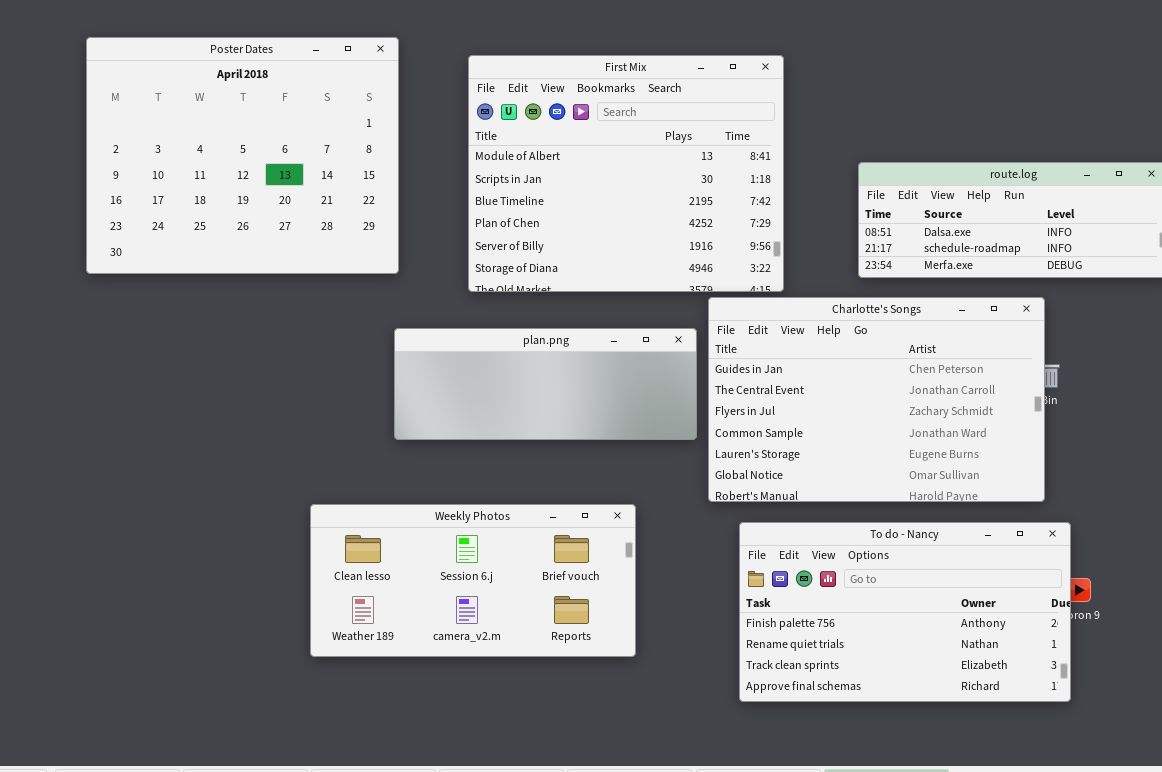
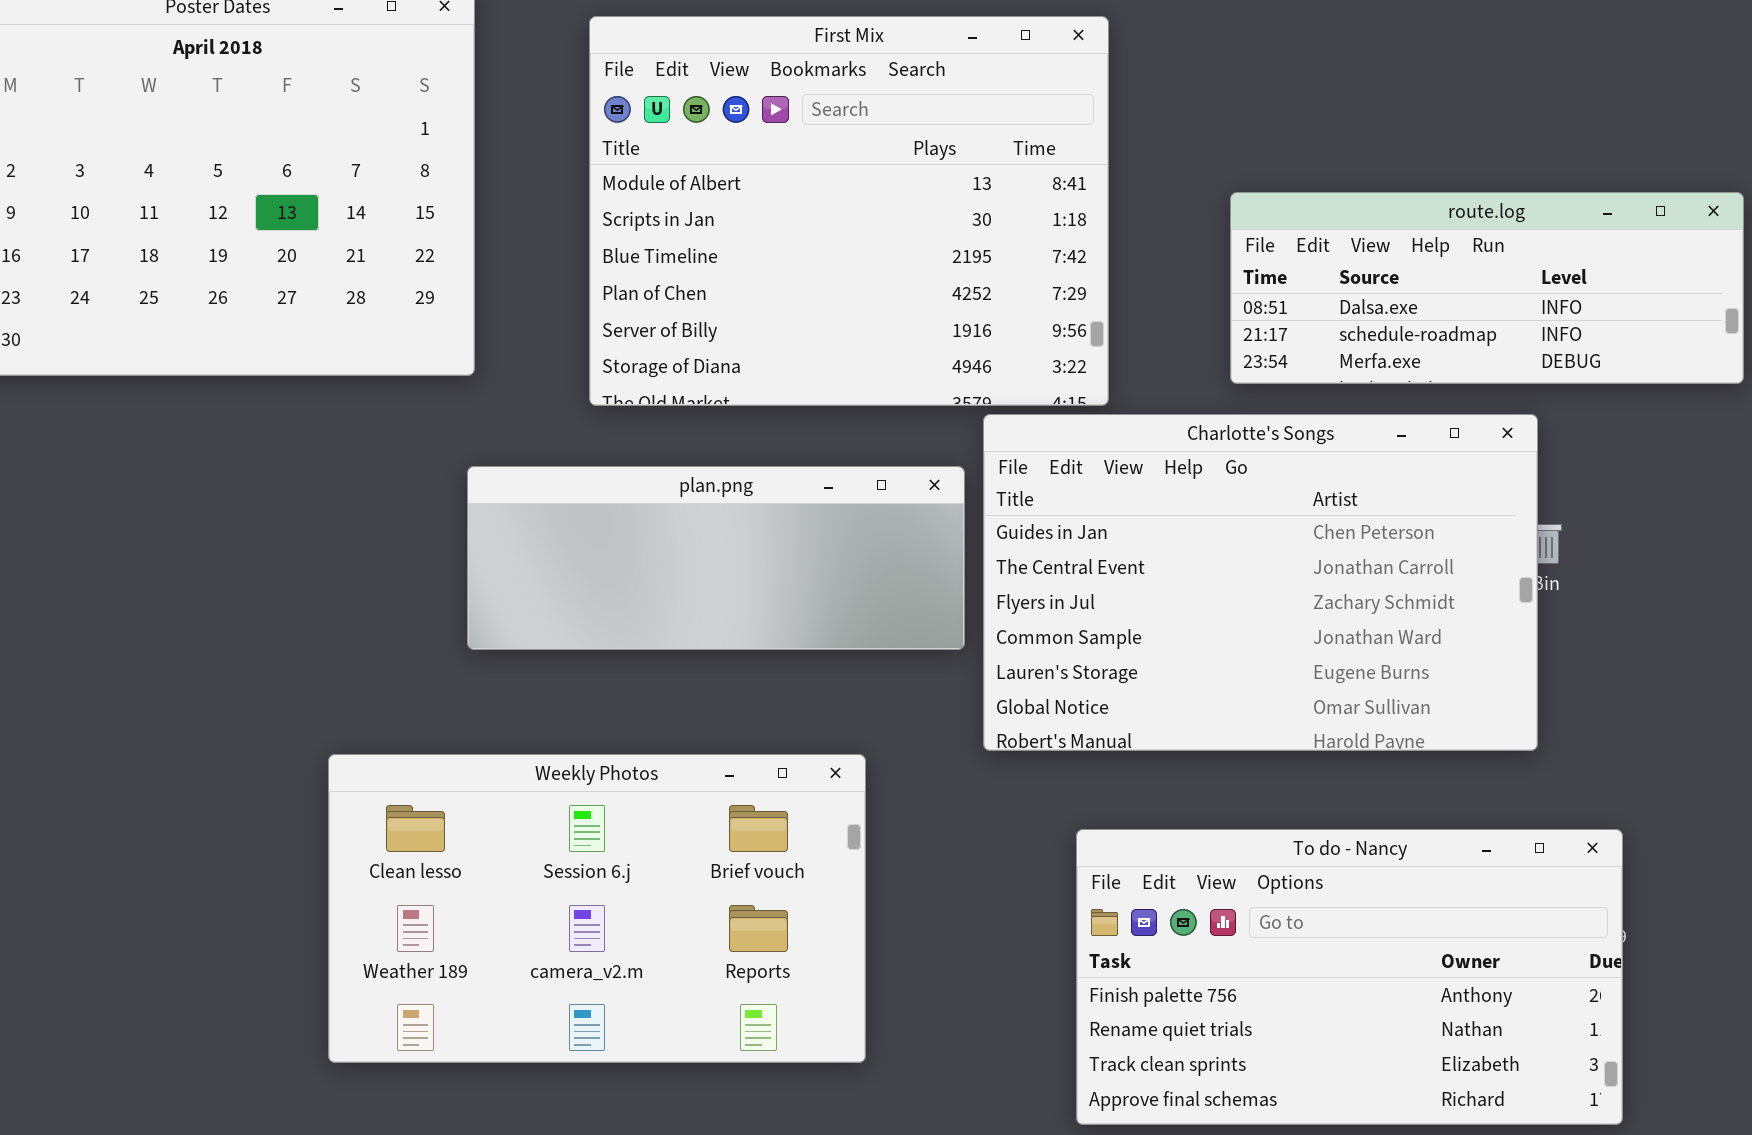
Weekly Photos: [310,504,636,657] -> [328,754,866,1063], resized
To do - Nancy: [739,522,1071,702] -> [1076,829,1623,1125], moved

